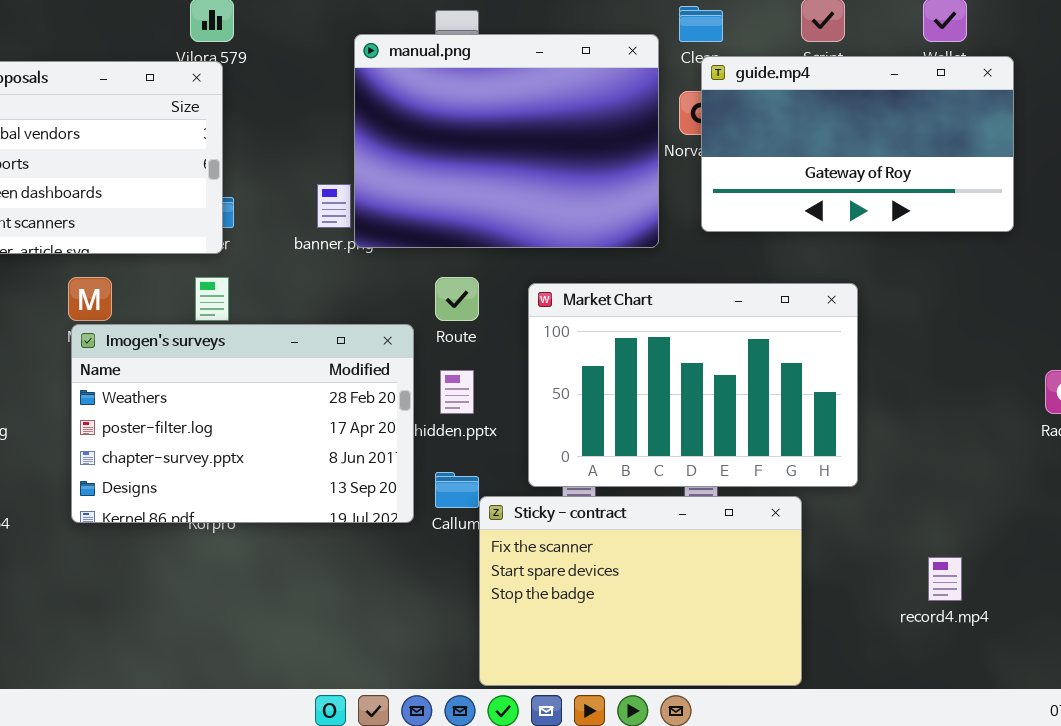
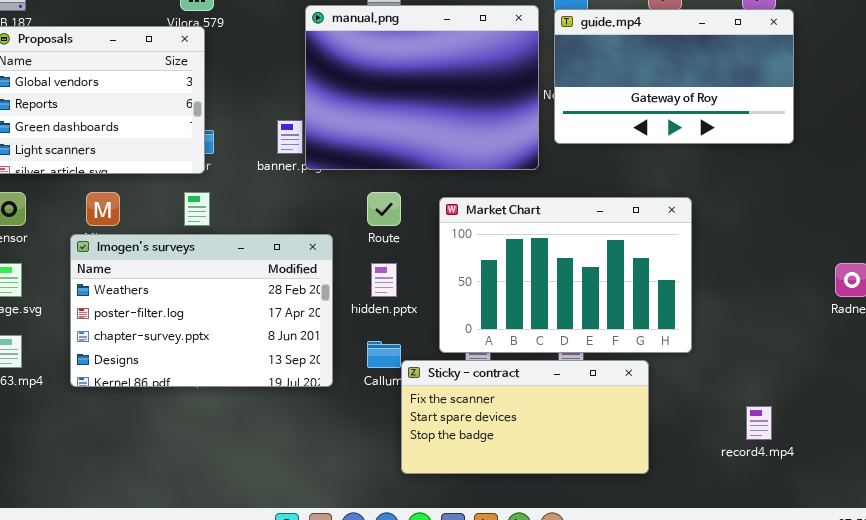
guide.mp4: [701,56,1014,232] -> [554,9,794,144], moved
Imogen's surveys: [71,324,414,523] -> [70,234,333,387], moved
Sticky - contract: [479,496,802,686] -> [401,360,649,474], resized

